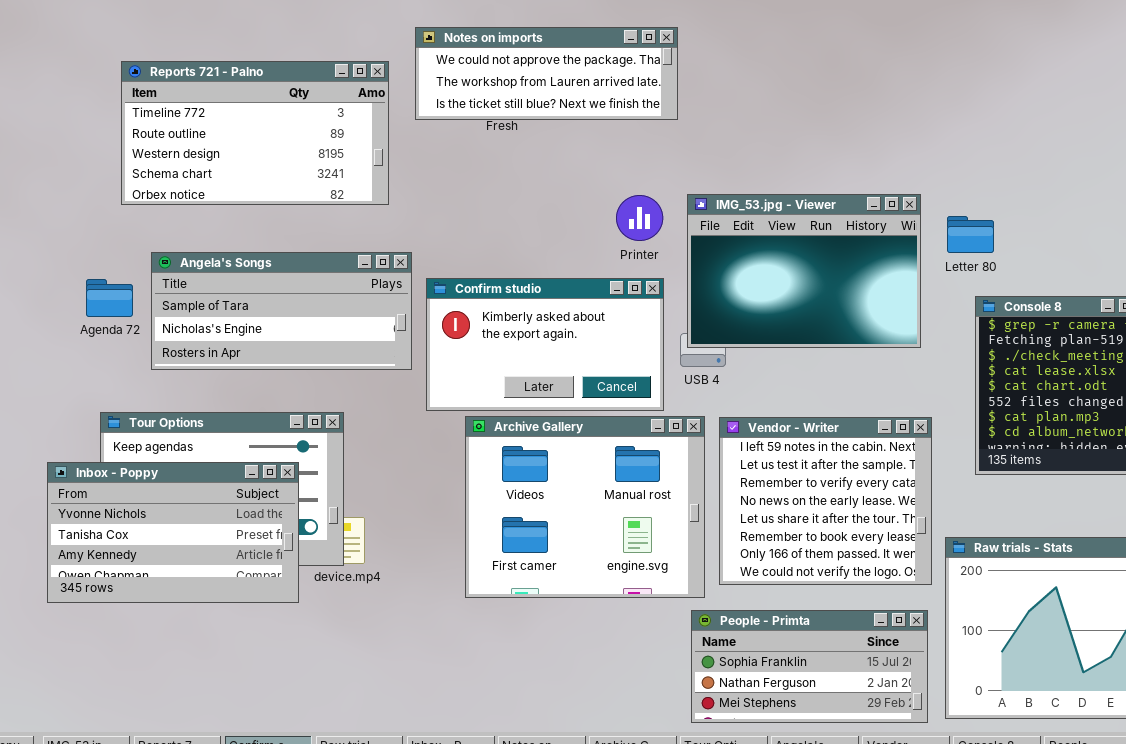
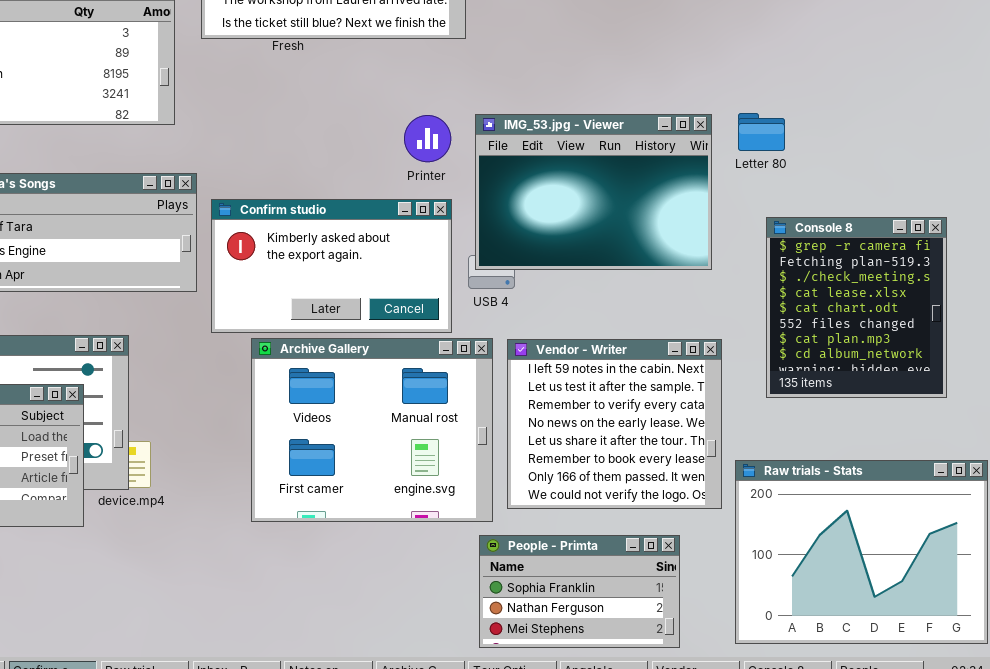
Letter 80: [947,216,994,253] -> [738,113,785,151], moved
People - Primta: [691,610,928,723] -> [479,535,680,648], resized

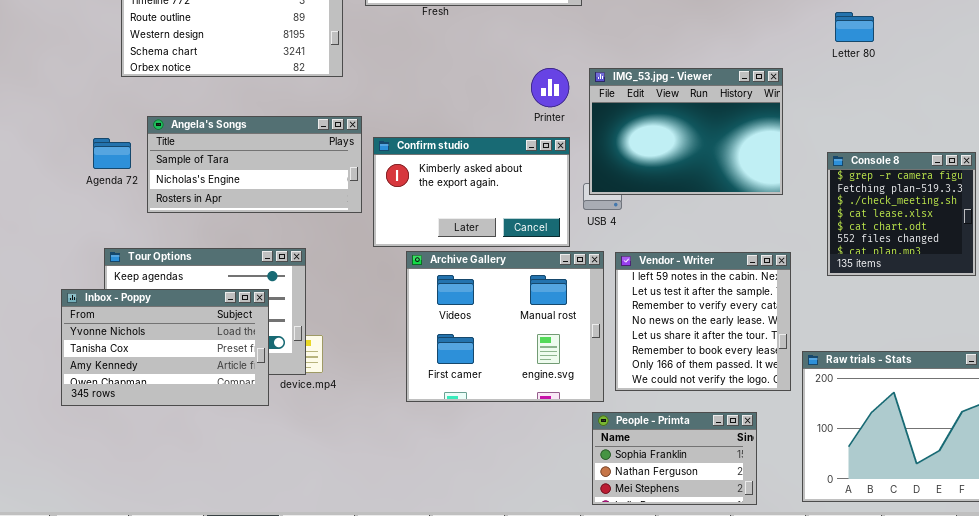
Letter 80: [738,113,785,151] -> [835,12,874,42], moved
Console 8: [766,217,947,398] -> [827,152,976,276], resized

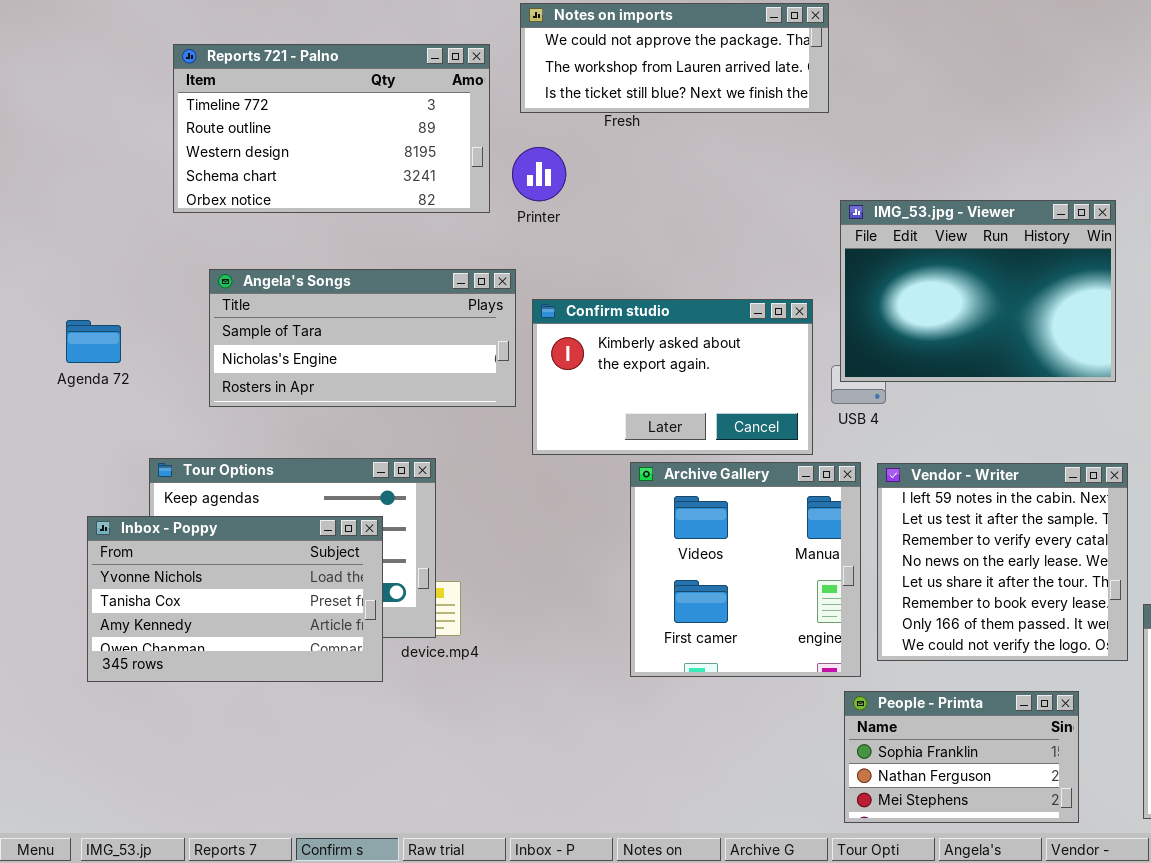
Printer: [531,68,569,107] -> [512,147,566,201], moved
Agenda 72: [93,138,131,169] -> [66,320,121,363], moved
Archive Gallery: [406,251,604,402] -> [630,462,861,677], resized

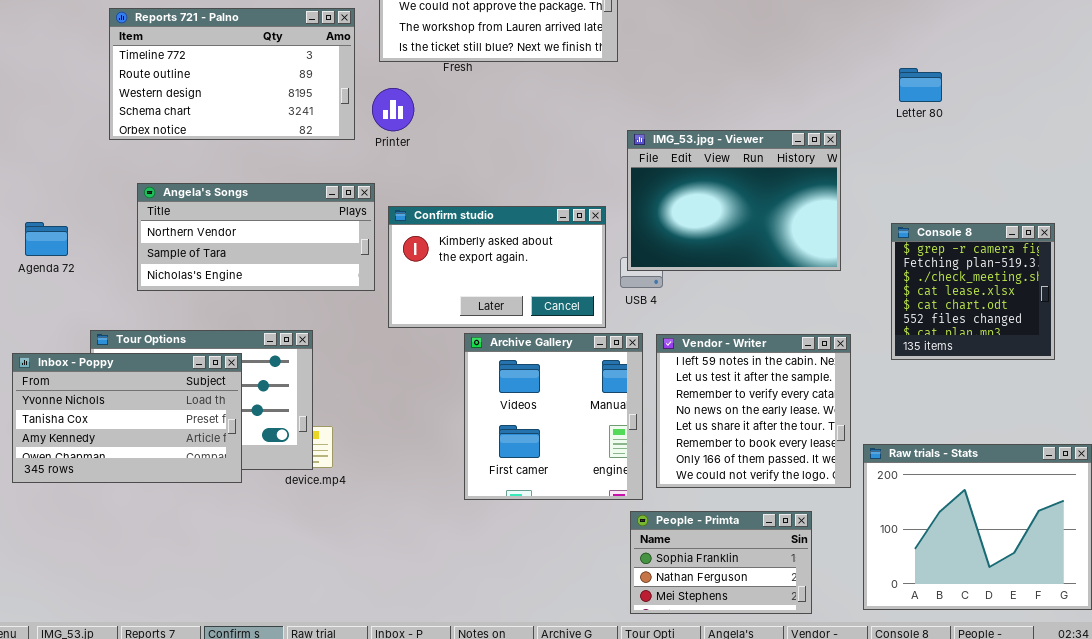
Angela's Songs: [209,269,516,407] -> [137,183,375,291], scrolled up 1 row
Inbox - Poppy: [87,516,383,682] -> [12,353,242,483], moved

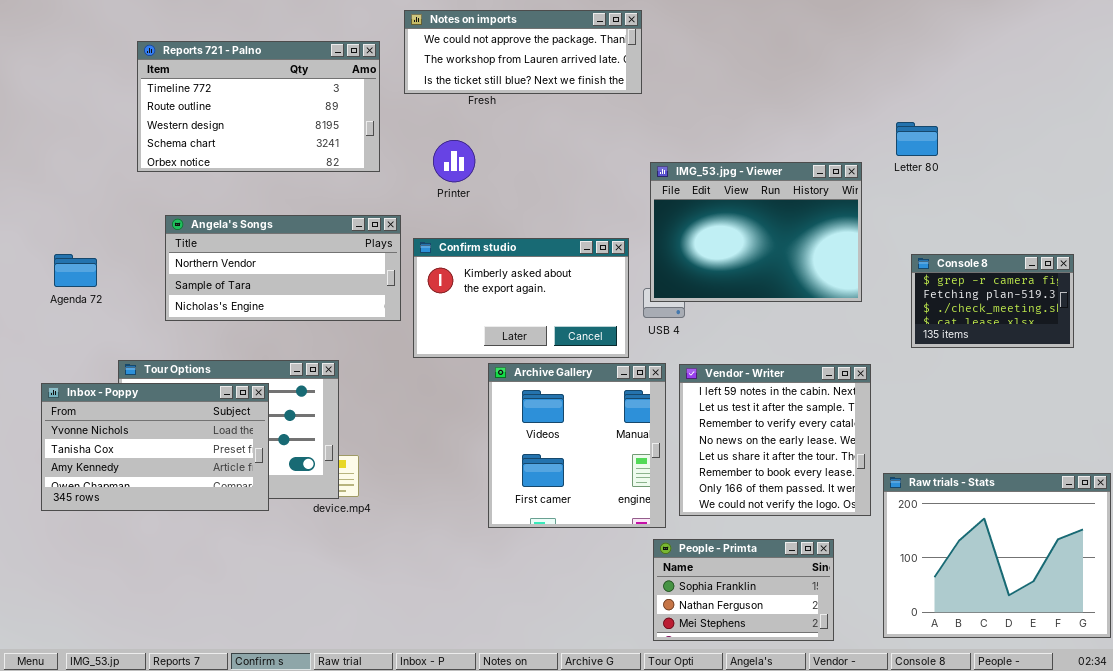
Letter 80: [899,68,942,102] -> [896,122,938,156], moved
Printer: [372,88,414,131] -> [433,140,475,182], moved
Console 8: [891,223,1055,360] -> [911,254,1074,348], resized

